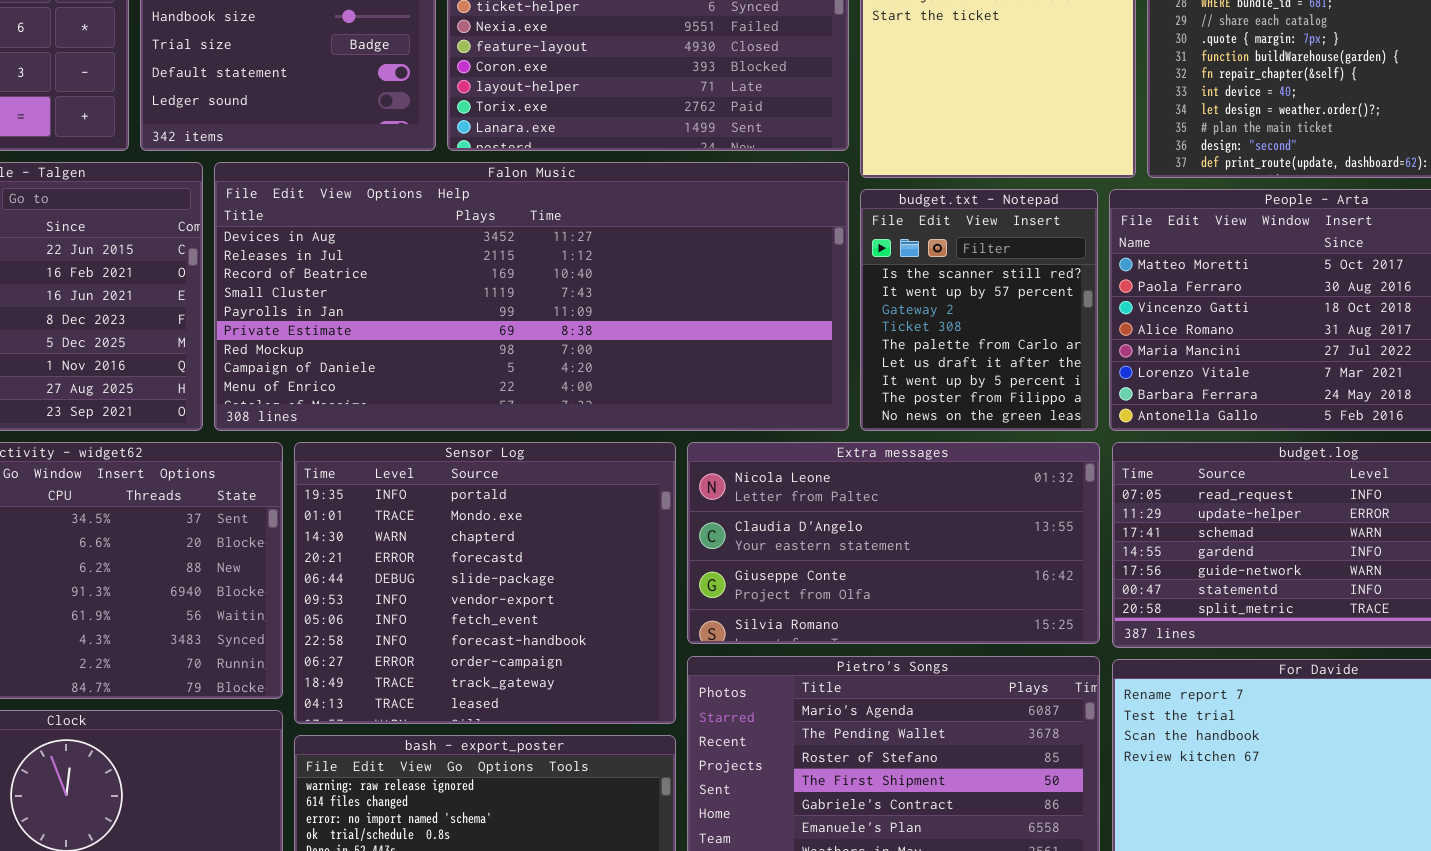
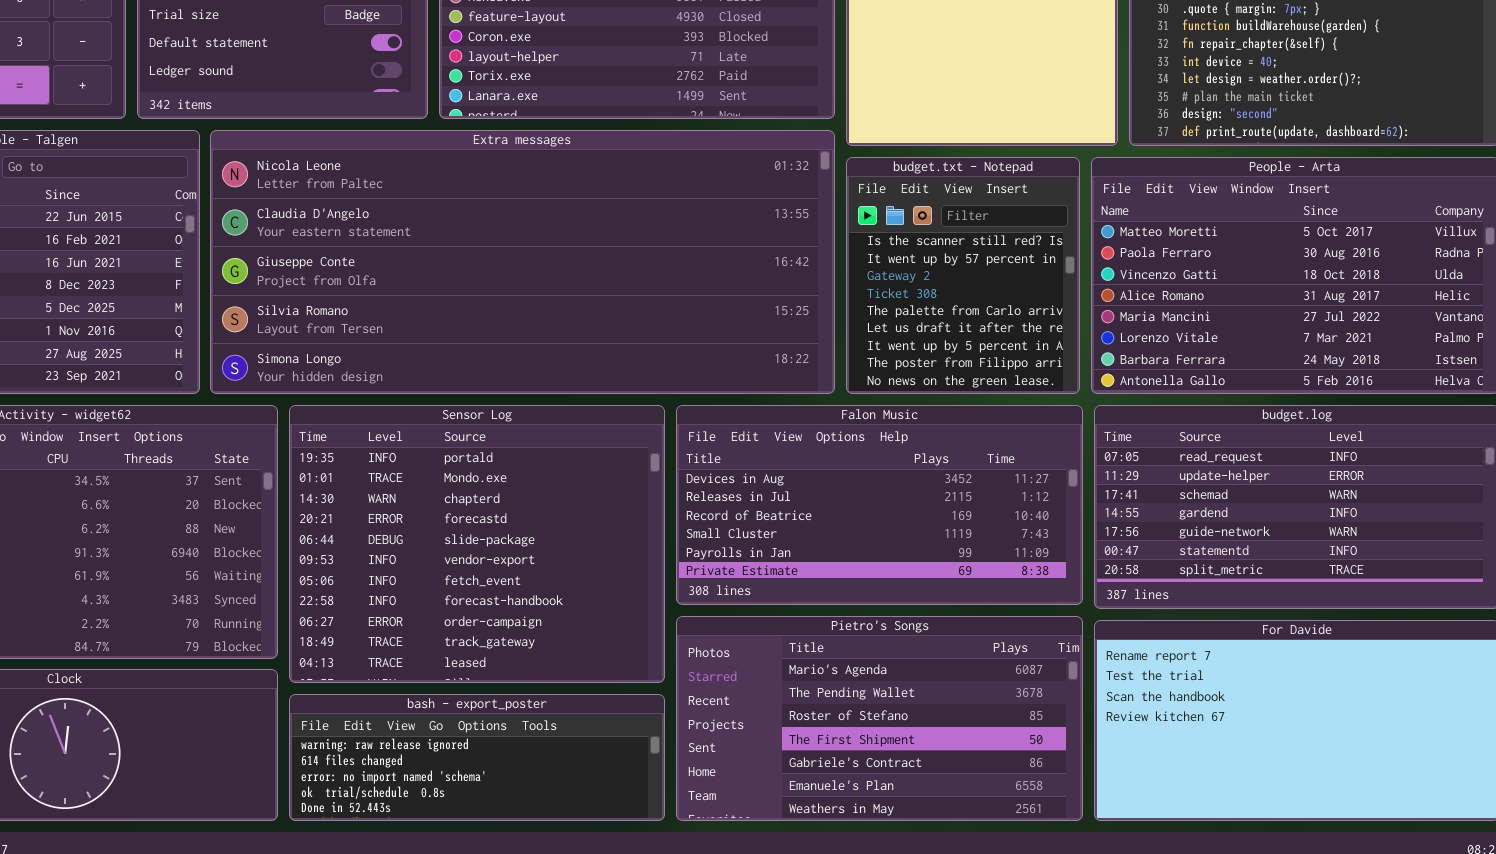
Falon Music: [214,162,849,431] -> [676,405,1083,605], moved, resized
Extra messages: [687,442,1100,644] -> [210,130,835,394], moved, resized

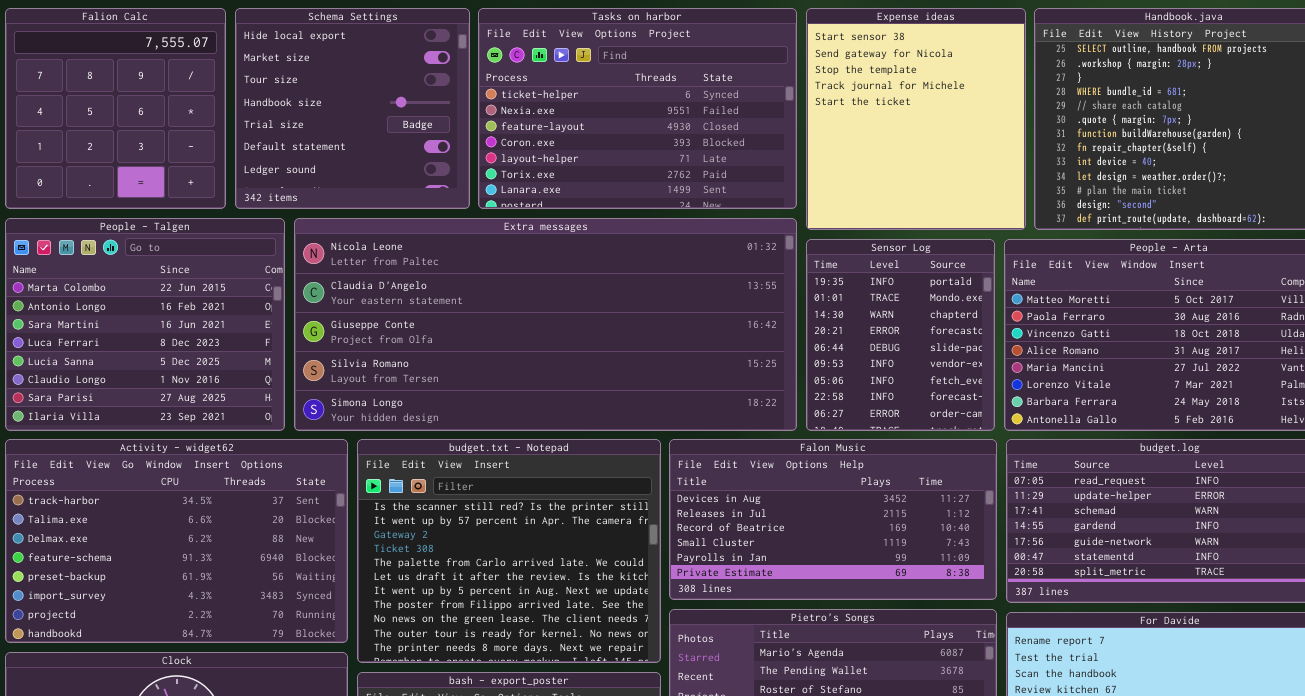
budget.txt - Notepad: [846,157,1080,394] -> [357,439,661,663], moved, resized
Sensor Log: [289,405,665,683] -> [806,239,995,431], moved, resized

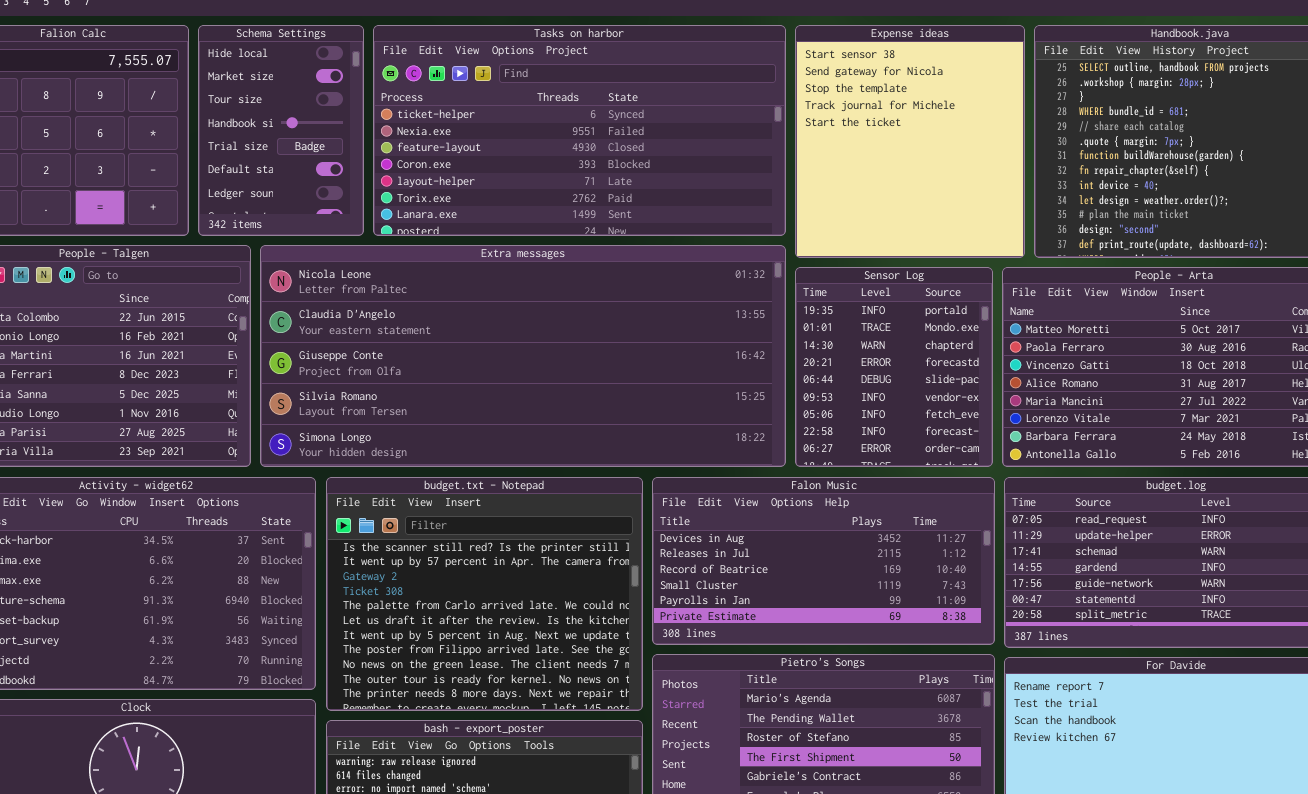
Schema Settings: [235,8,470,209] -> [198,25,364,236], resized
Tasks on harbor: [478,8,797,209] -> [373,25,786,236], resized

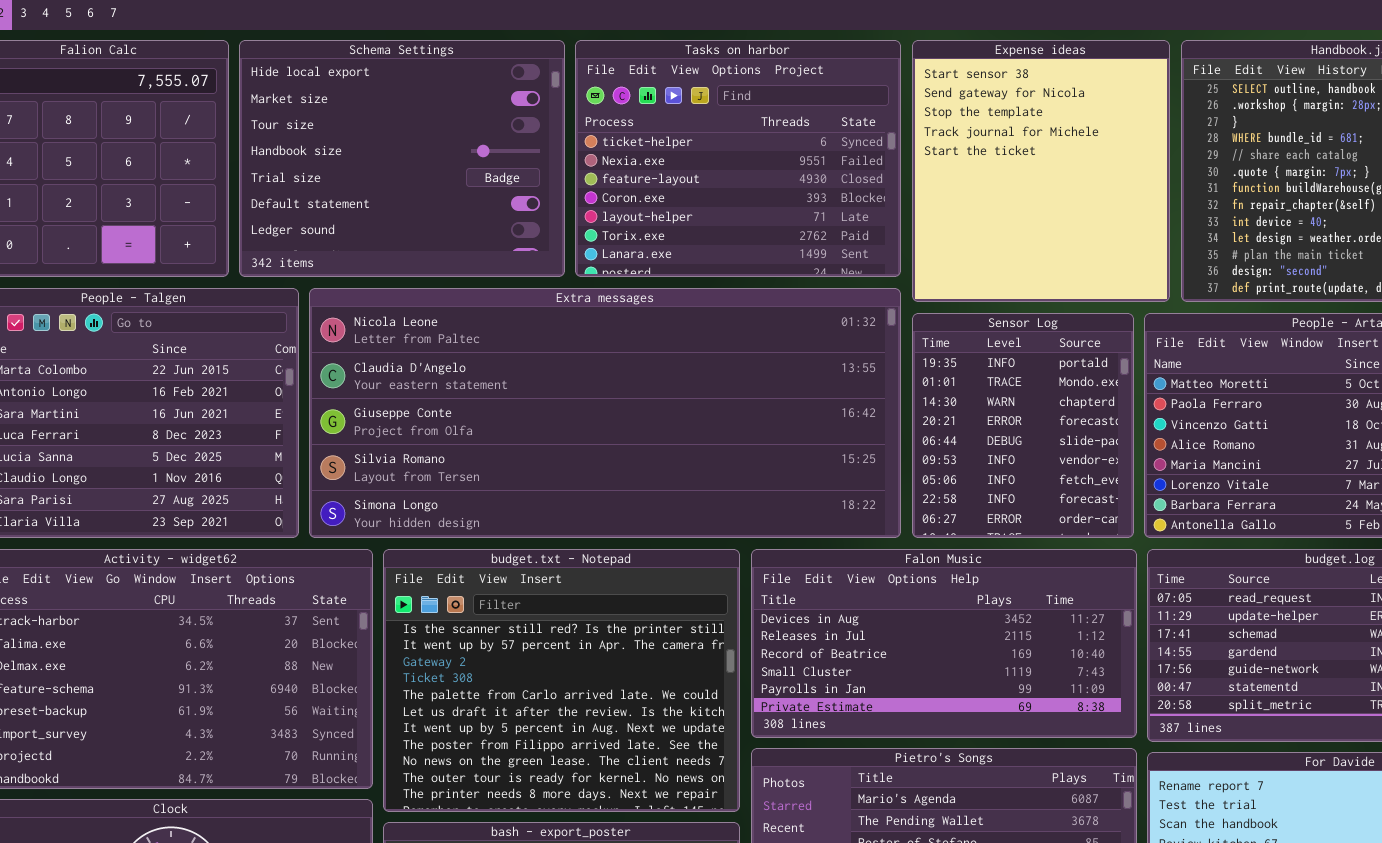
Schema Settings: [198,25,364,236] -> [239,40,565,277], resized
Tasks on harbor: [373,25,786,236] -> [575,40,901,277], resized

